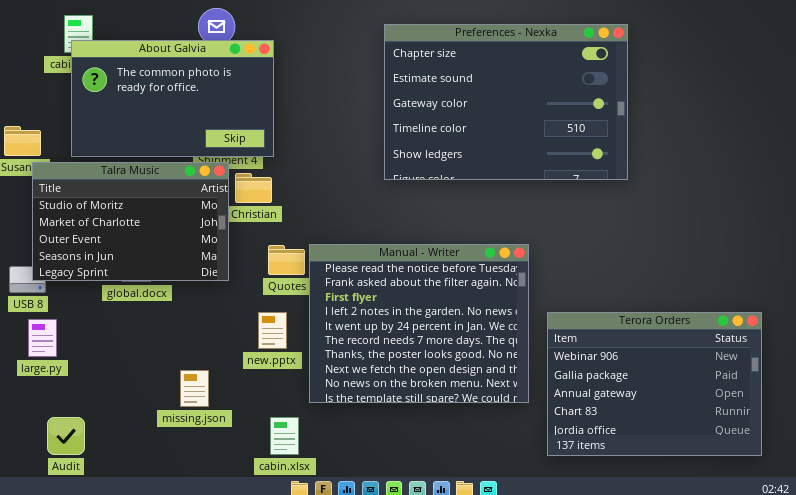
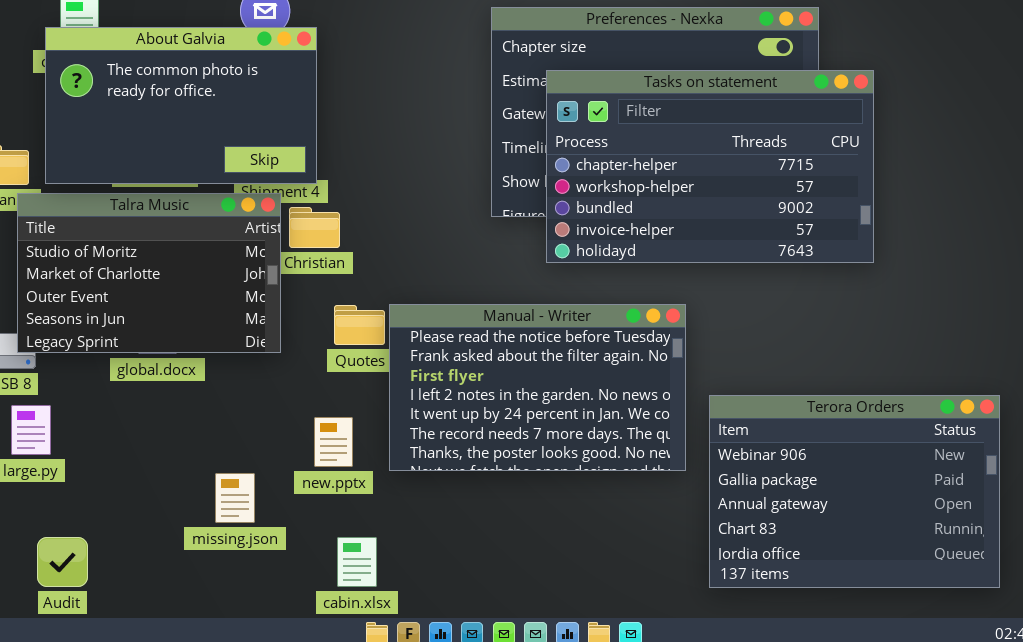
About Galvia: [71,40,274,157] -> [45,27,317,184], moved
Tasks on statement: none -> [546,70,874,263], opened
Manual - Writer: [309,244,529,403] -> [389,304,686,471], resized
new.pptx: [258,312,287,349] -> [314,417,353,467], moved

